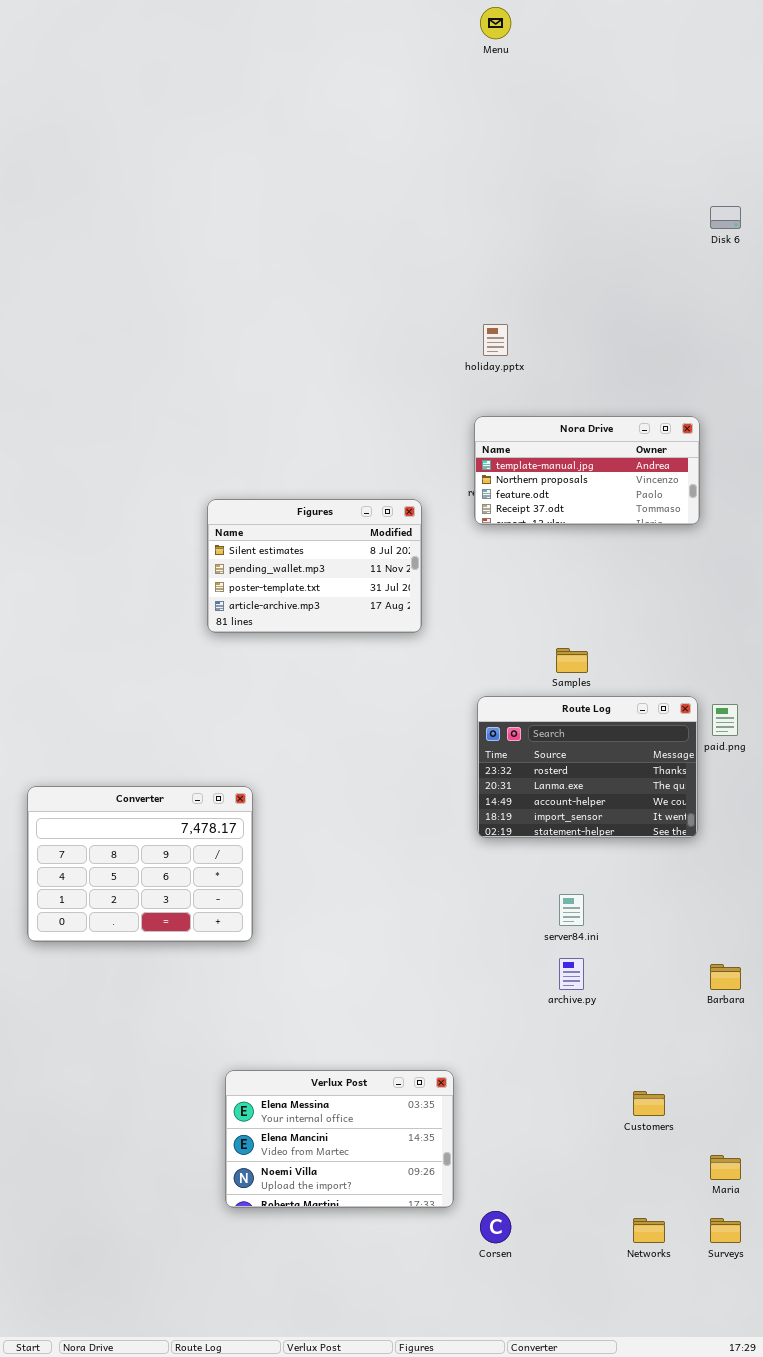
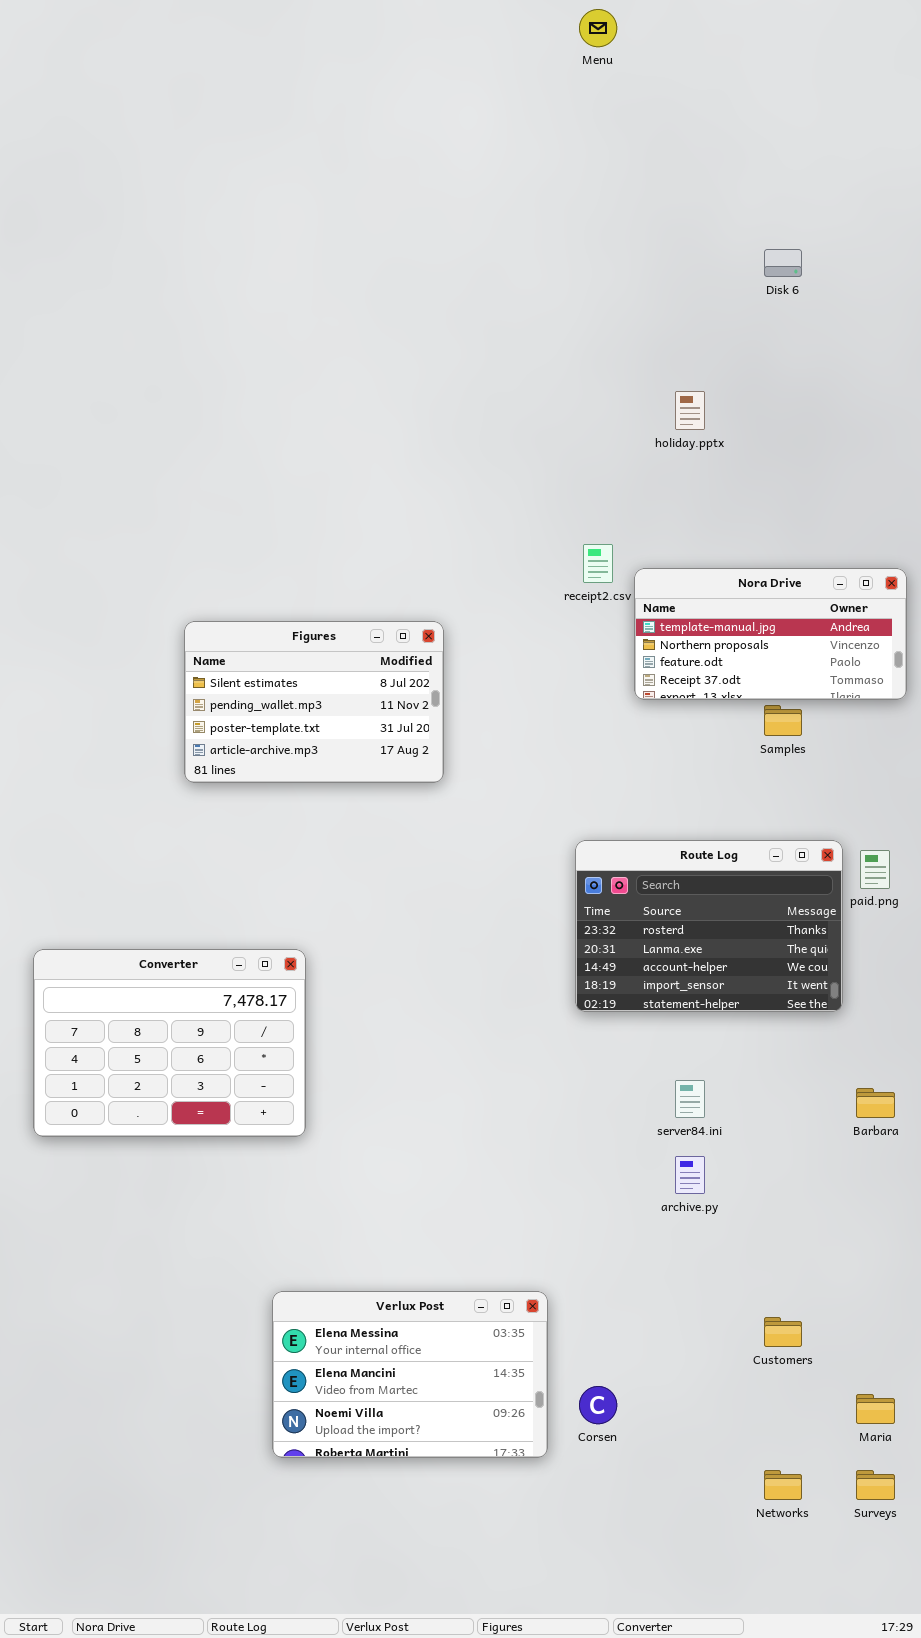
Disk 6: [710,206,741,229] -> [764,249,802,277], moved
holiday.pptx: [483,324,508,356] -> [675,391,705,430], moved
Nora Drive: [474,416,700,525] -> [634,568,907,700], moved
Figures: [207,499,422,633] -> [184,621,444,783], moved
Samples: [556,648,588,673] -> [764,705,802,736], moved
Barbara: [710,964,741,990] -> [856,1088,895,1118], moved
Corsen: [480,1211,511,1243] -> [579,1386,617,1424], moved

